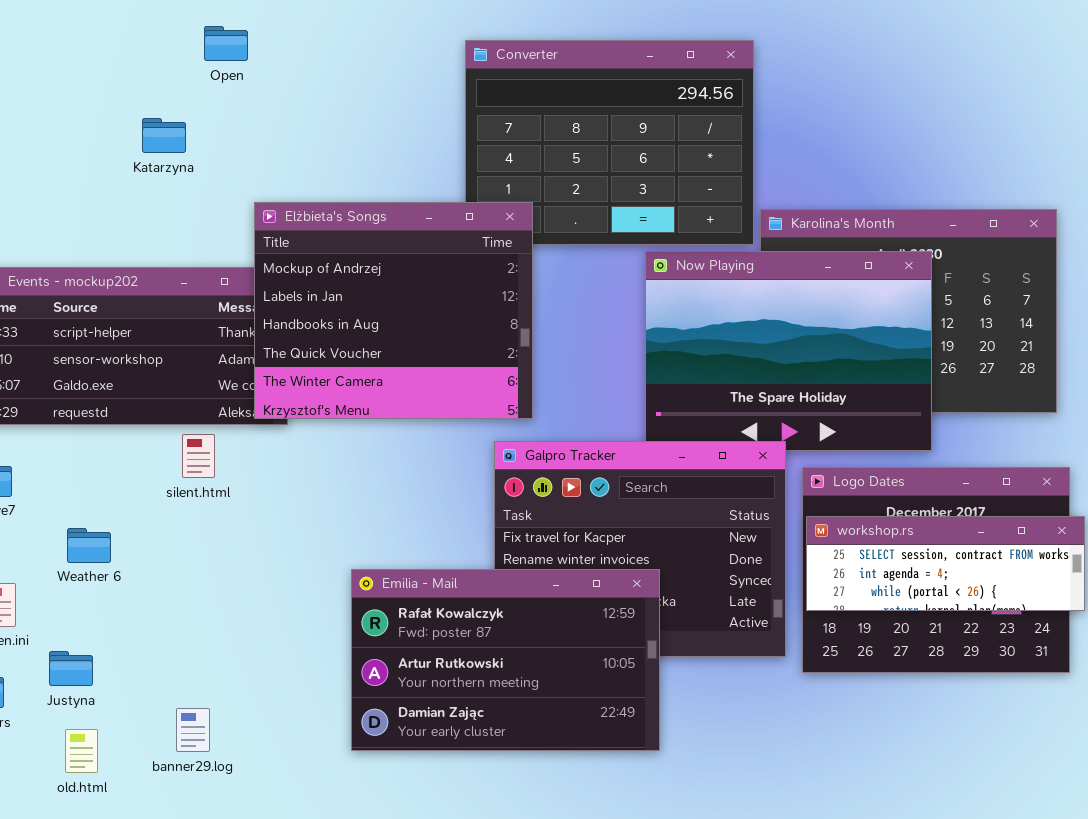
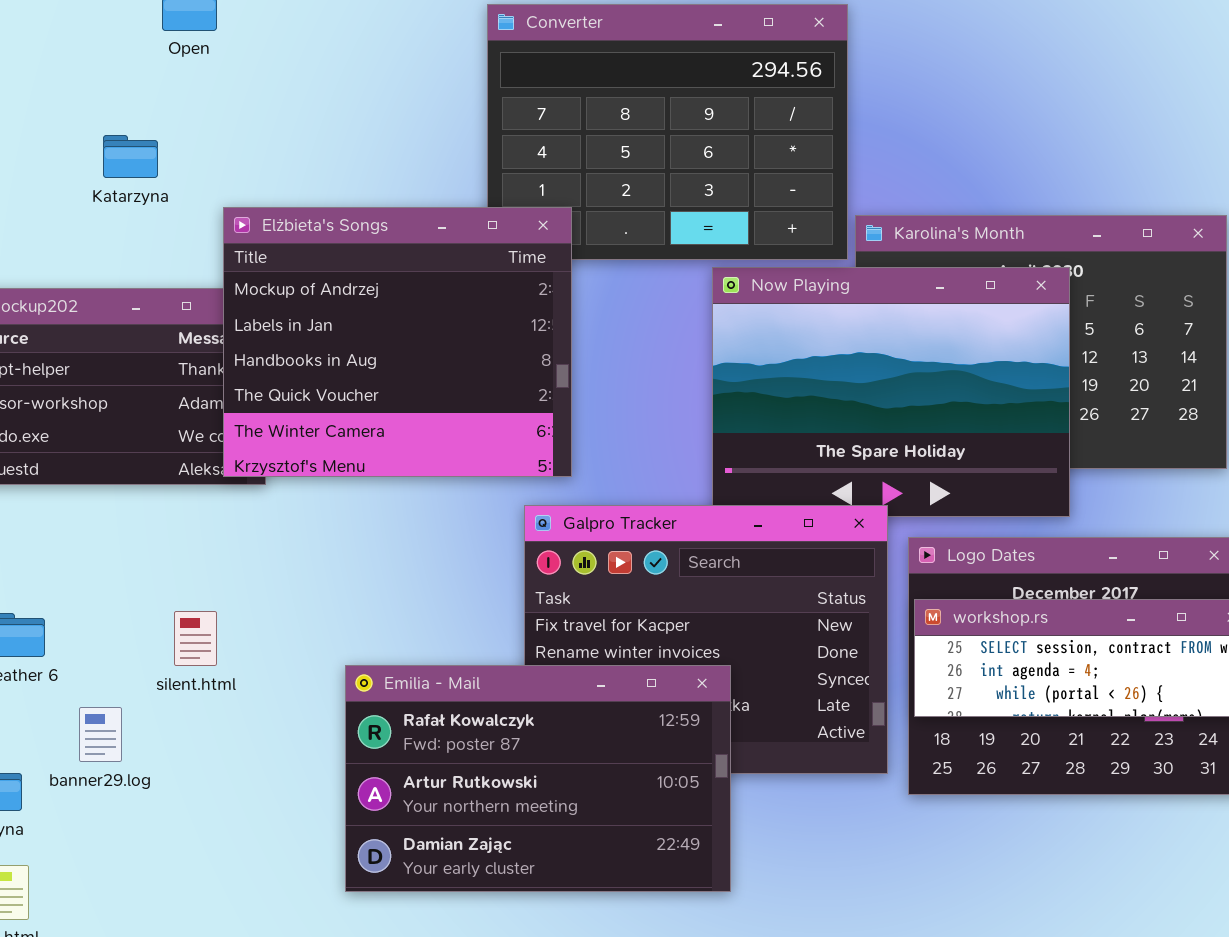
Katarzyna: [142,118,186,153] -> [103,135,158,178], moved
silent.html: [182,434,215,478] -> [174,611,217,666], moved
banner29.log: [176,708,210,752] -> [79,707,122,762], moved

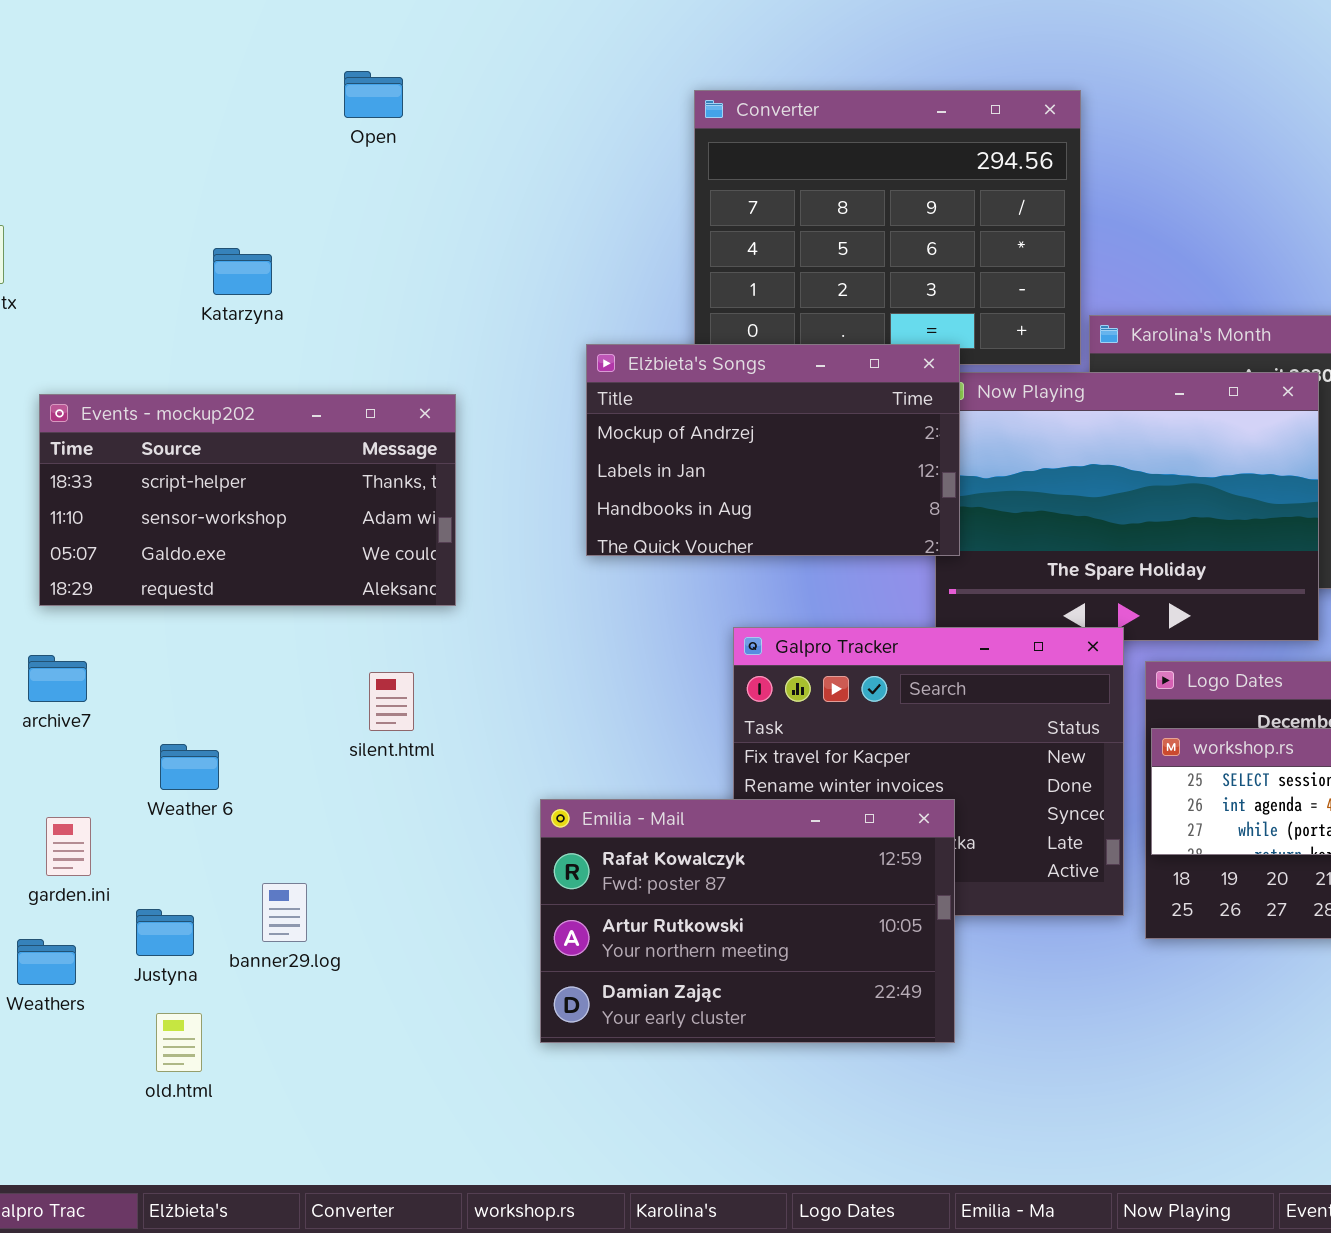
Katarzyna: [103,135,158,178] -> [213,248,272,295], moved
Elżbieta's Songs: [223,207,572,477] -> [586,344,960,556], moved, resized
silent.html: [174,611,217,666] -> [369,672,414,731], moved
banner29.log: [79,707,122,762] -> [262,883,307,942], moved

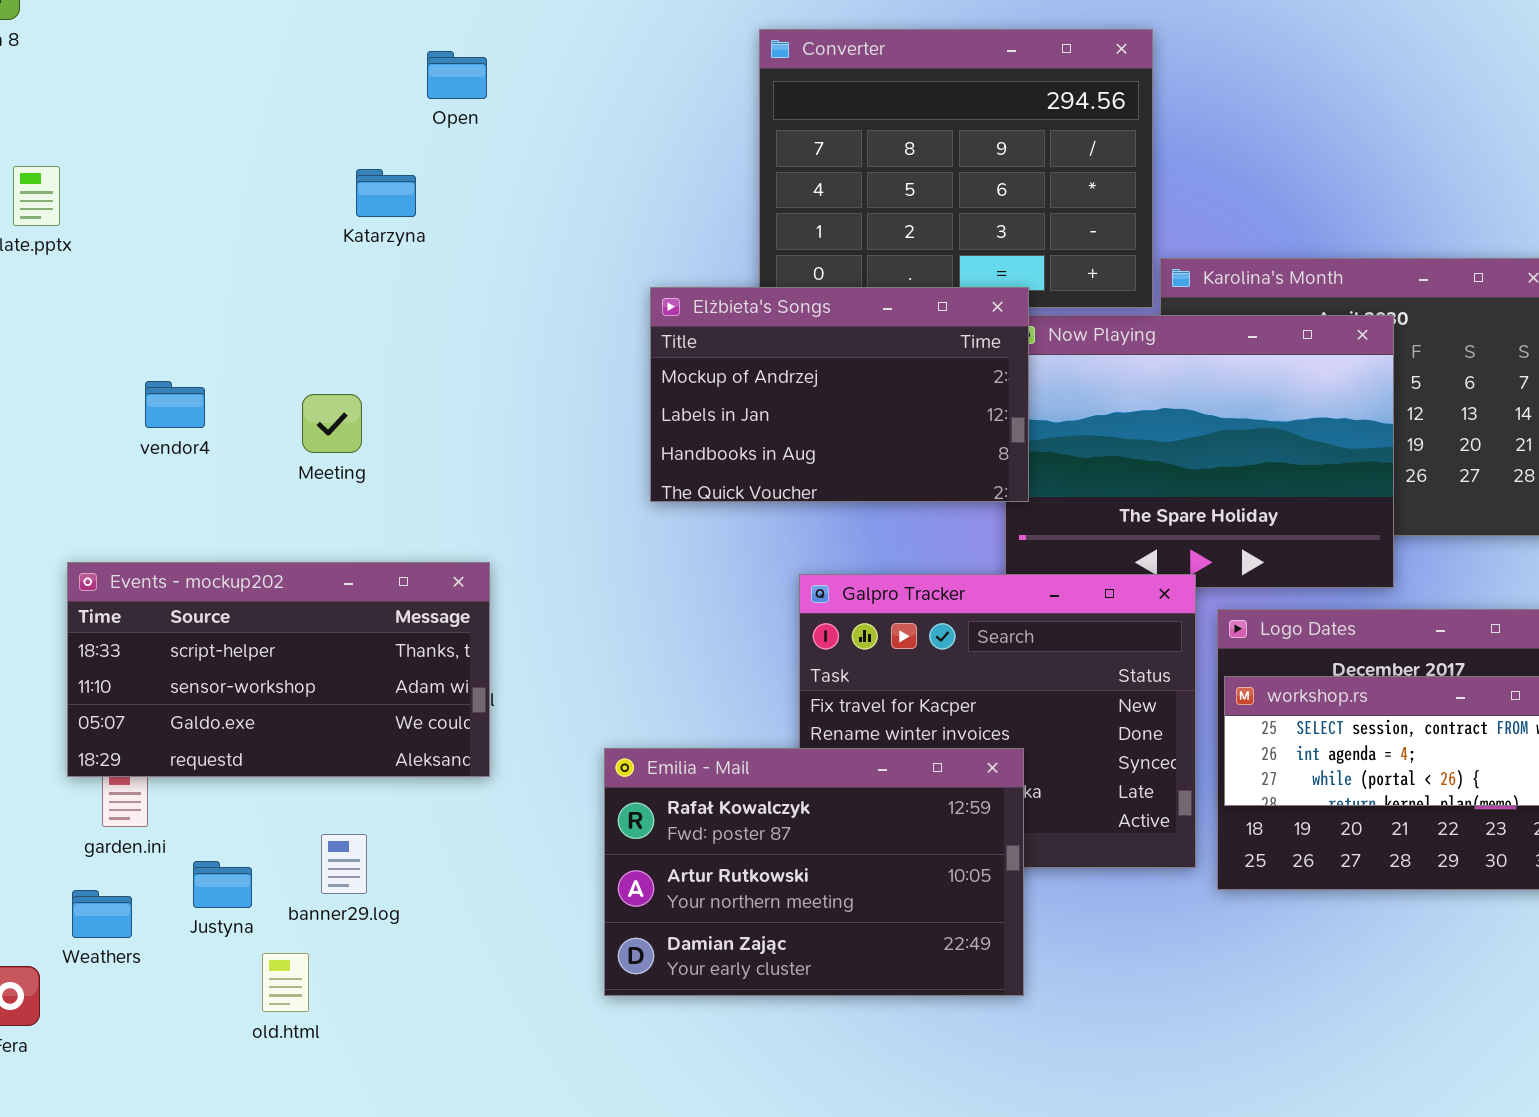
Open: [344,71,403,118] -> [427,51,487,99], moved
Katarzyna: [213,248,272,295] -> [356,169,416,217], moved
Events - mockup202: [39,394,456,606] -> [67,562,490,777], moved
old.html: [156,1013,202,1072] -> [262,953,309,1012], moved

